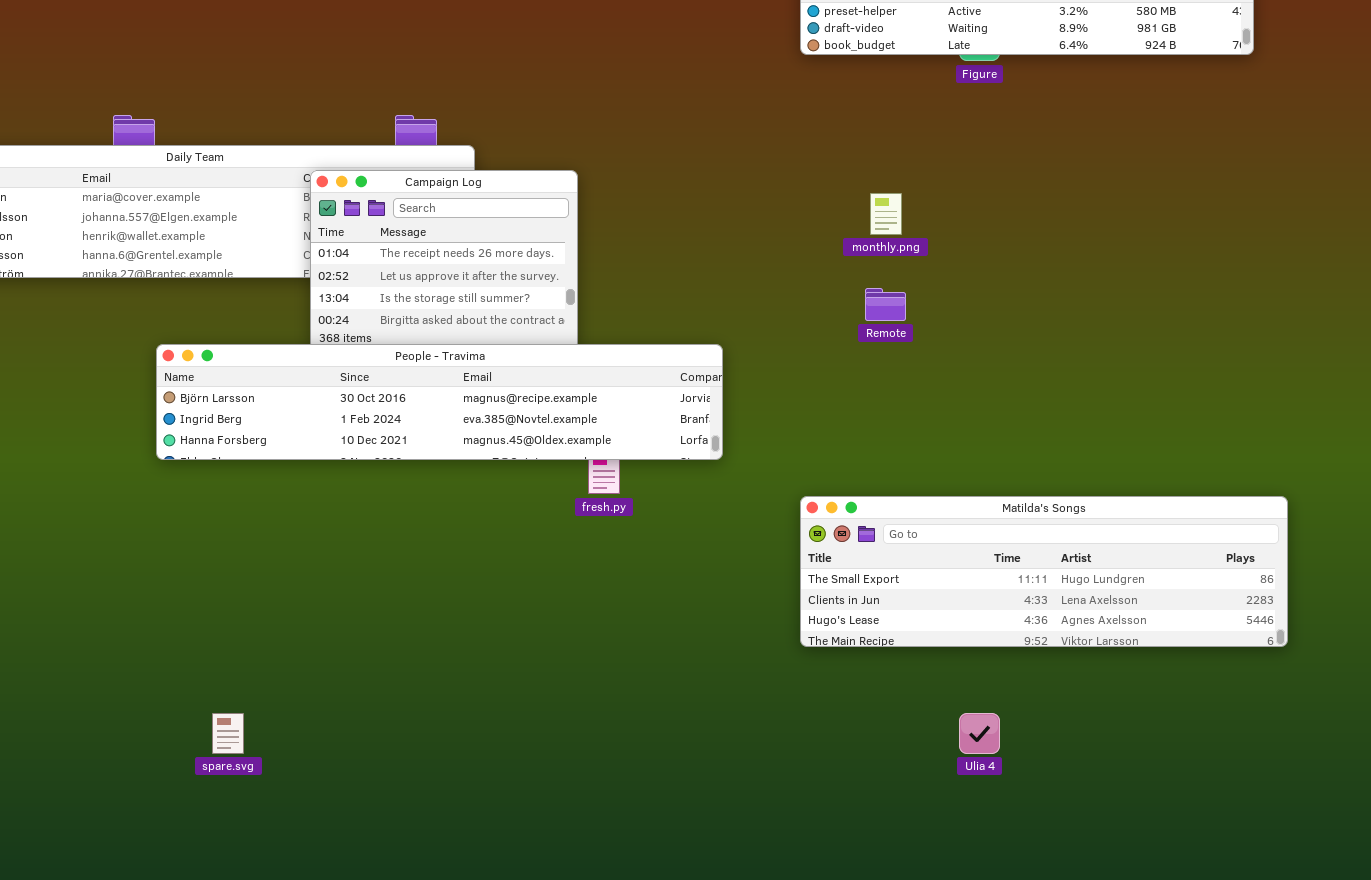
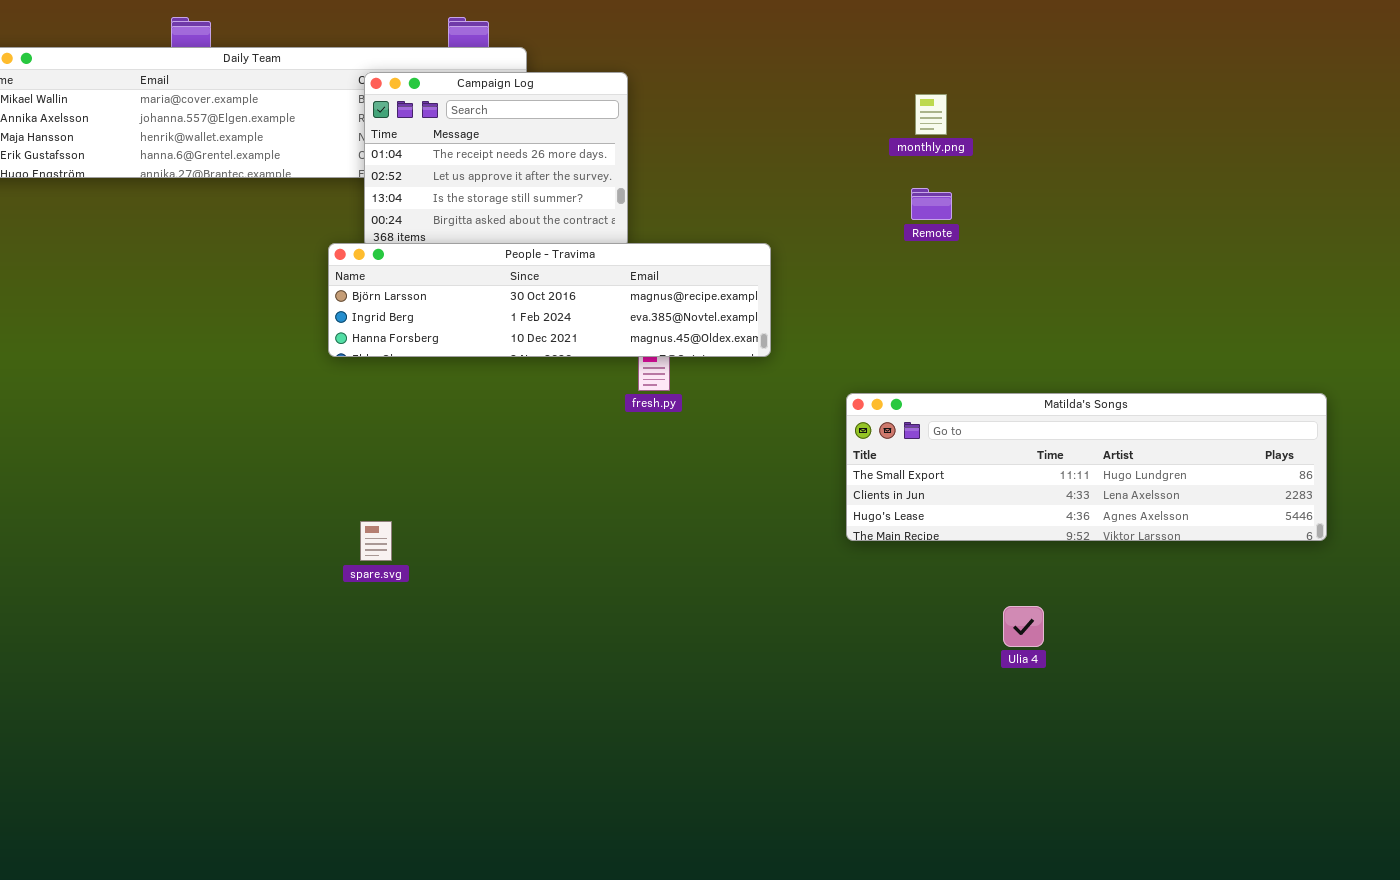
People - Travima: [156,344,723,460] -> [328,243,771,357], resized
spare.svg: [212,713,244,754] -> [360,521,392,561], moved

